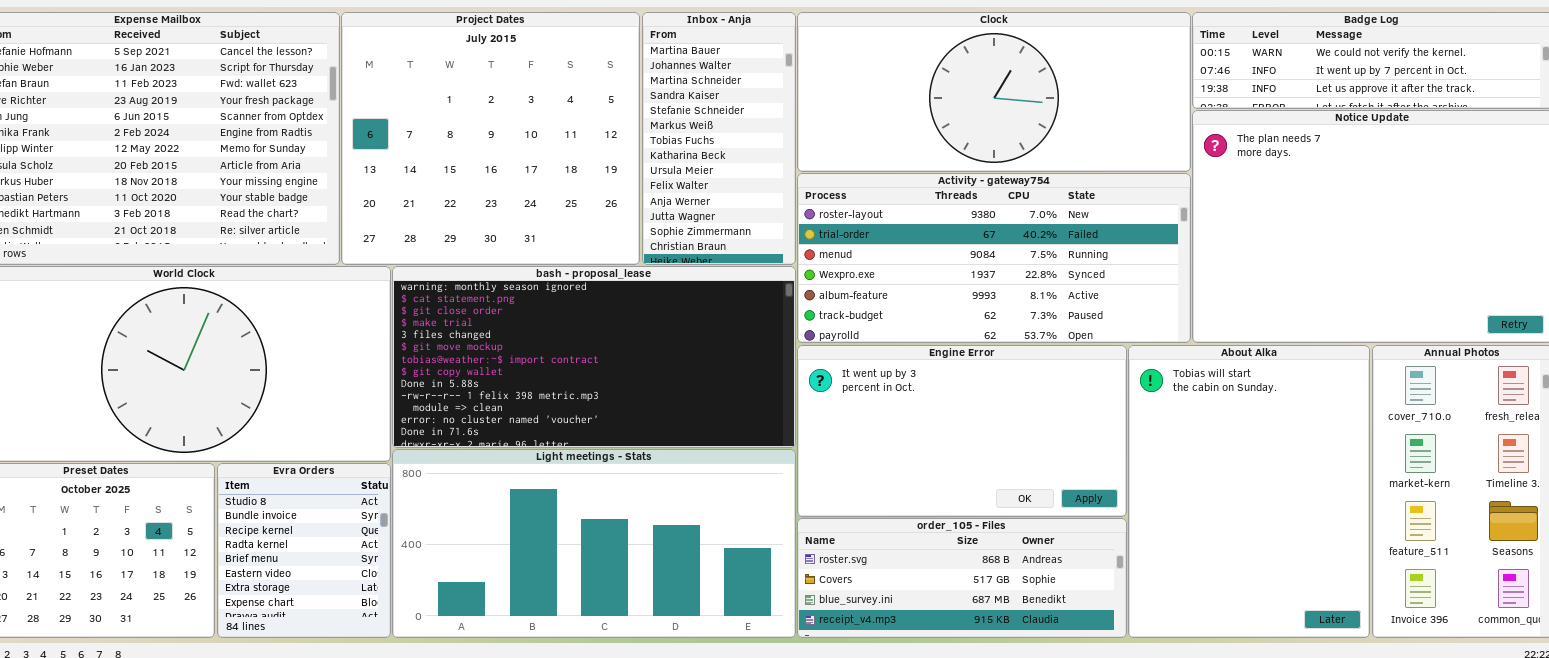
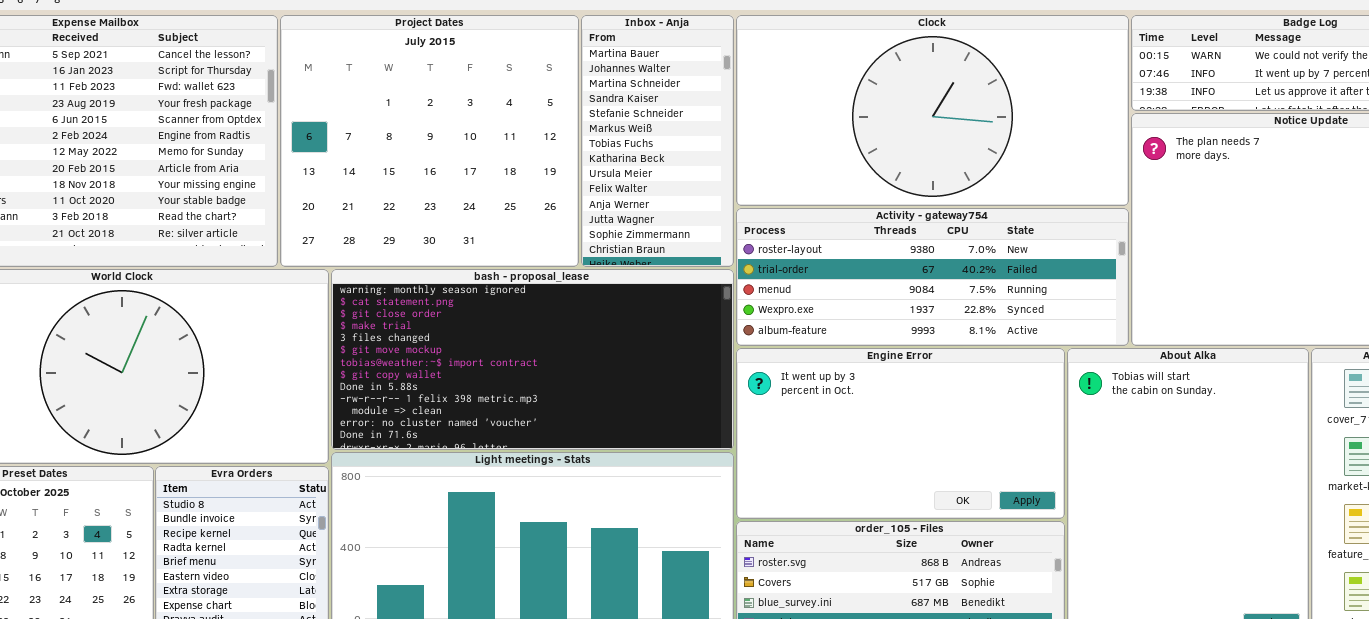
Clock: [797,12,1191,172] -> [736,15,1129,206], resized
Activity - gateway754: [797,173,1191,343] -> [736,208,1129,346], resized

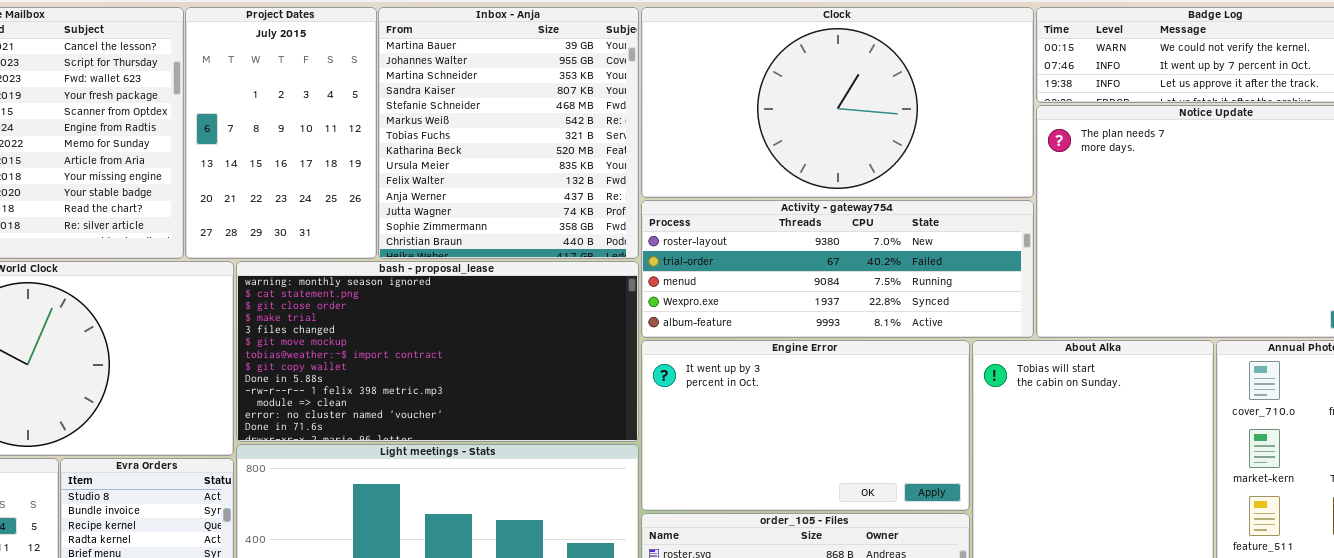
Project Dates: [280,15,579,267] -> [185,7,377,259], resized
Inbox - Anja: [581,15,734,267] -> [378,7,639,259], resized

